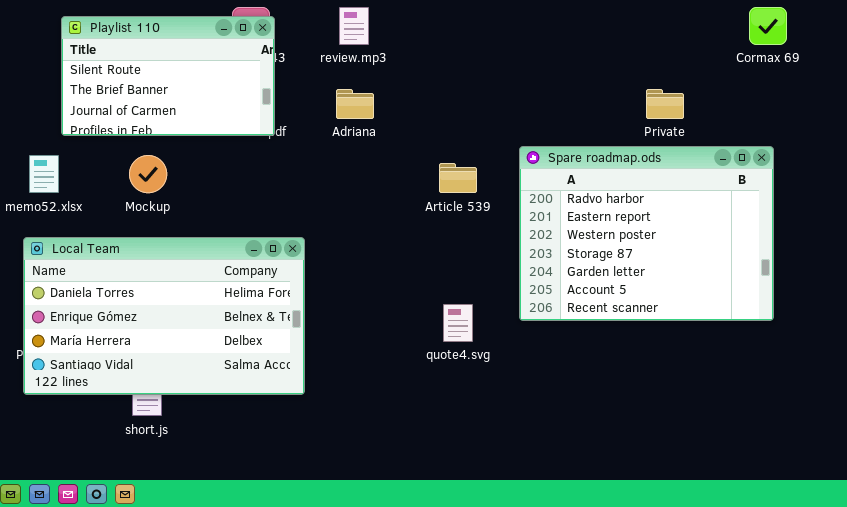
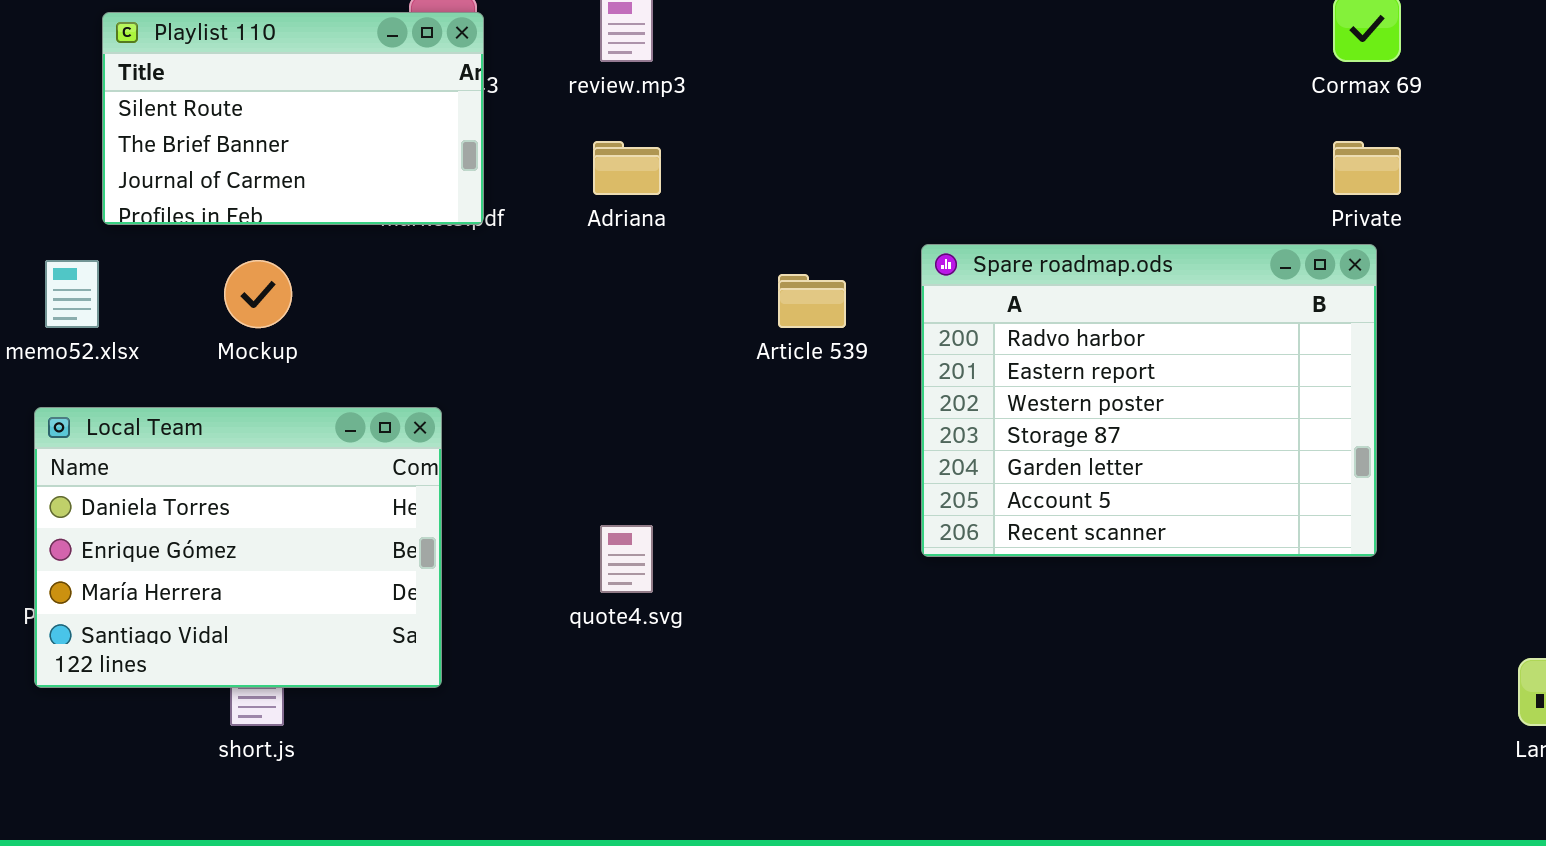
Private: [646,89,684,119] -> [1333,141,1401,195], moved
Local Team: [23,237,305,395] -> [34,407,442,688], resized
quote4.svg: [443,304,473,342] -> [600,525,653,593], moved

